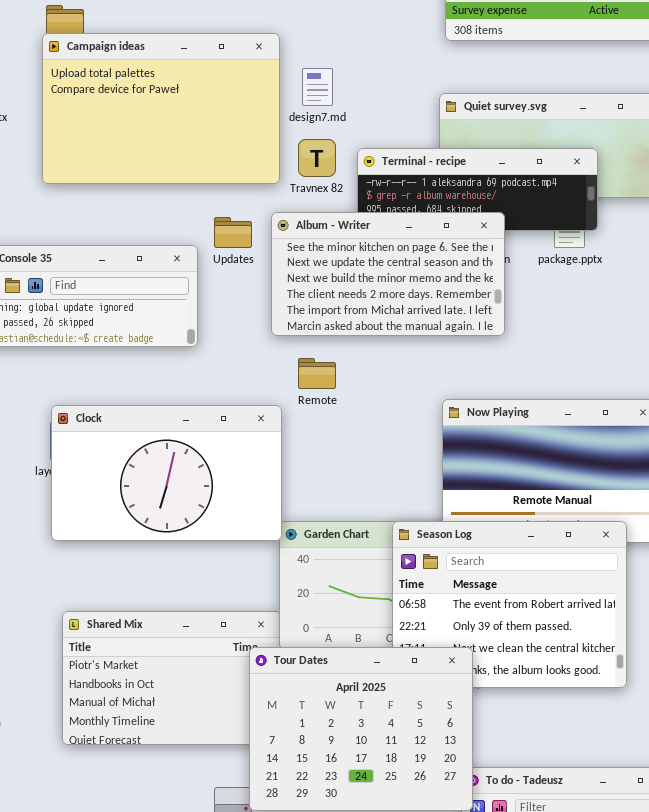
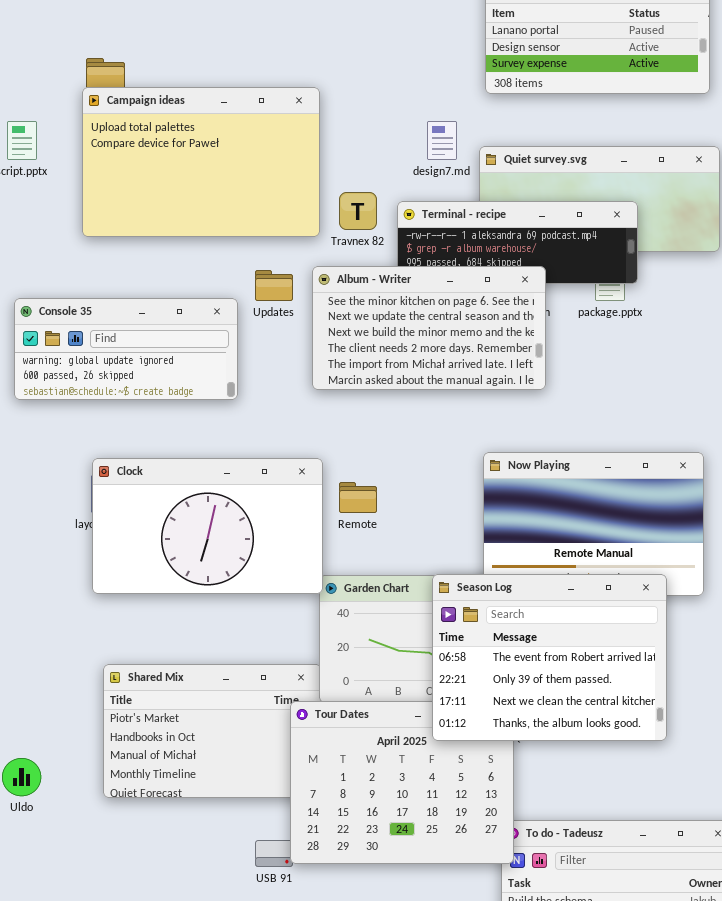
design7.md: [302,68,333,106] -> [427,121,457,160], moved
Remote: [298,358,336,389] -> [339,482,377,513], moved
Season Log: [392,521,627,688] -> [432,574,667,741], raised

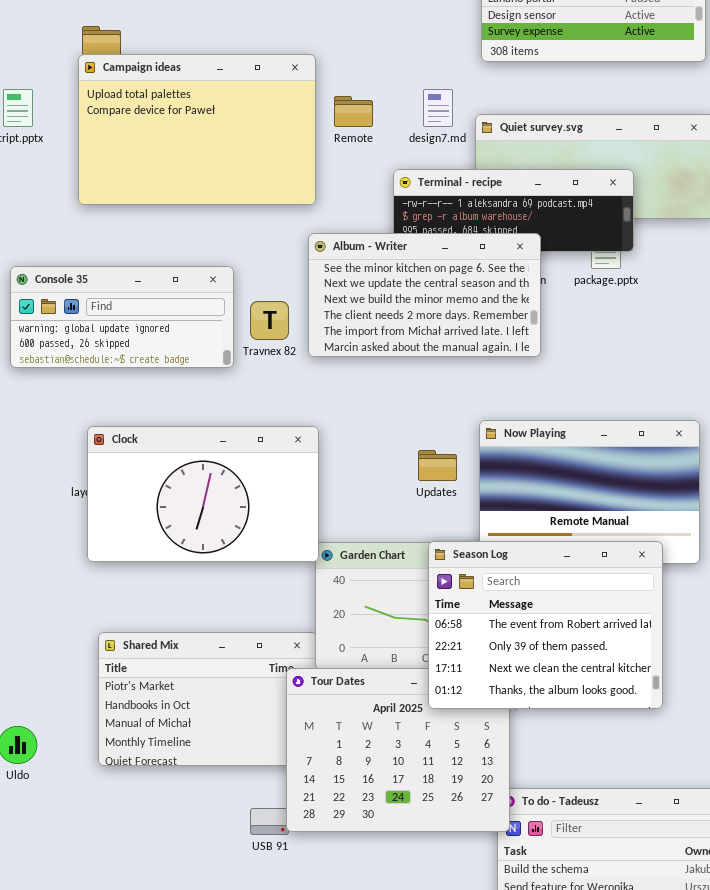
Travnex 82: [339,192,377,230] -> [250,301,289,340], moved
Updates: [255,270,293,301] -> [418,450,457,481], moved
Remote: [339,482,377,513] -> [334,96,373,127], moved

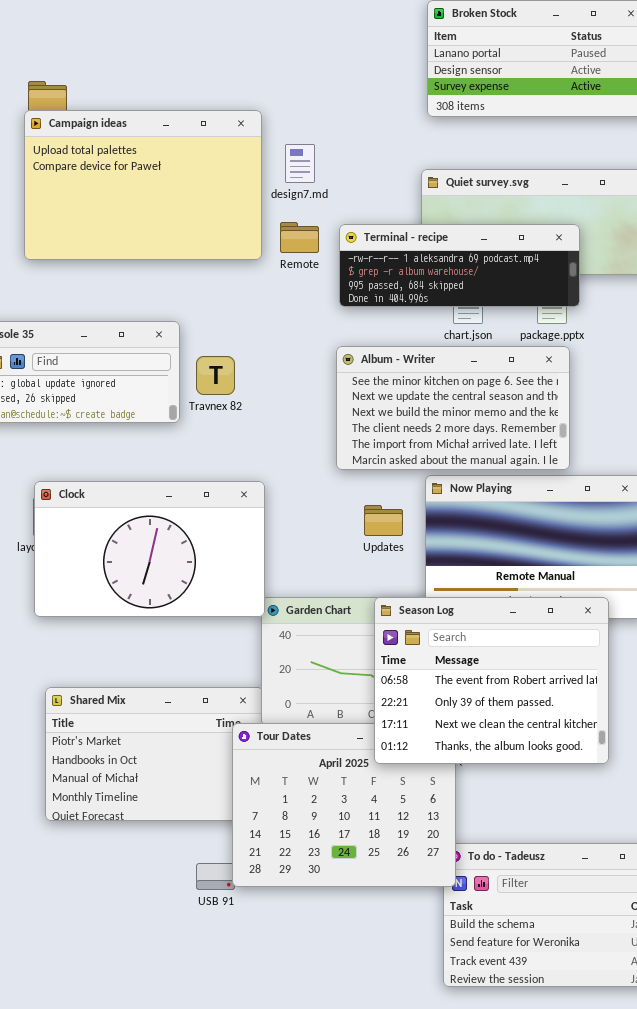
design7.md: [423,89,453,127] -> [285,144,315,183], moved
Remote: [334,96,373,127] -> [280,222,319,253], moved
Album - Writer: [308,233,541,357] -> [336,346,570,470], moved

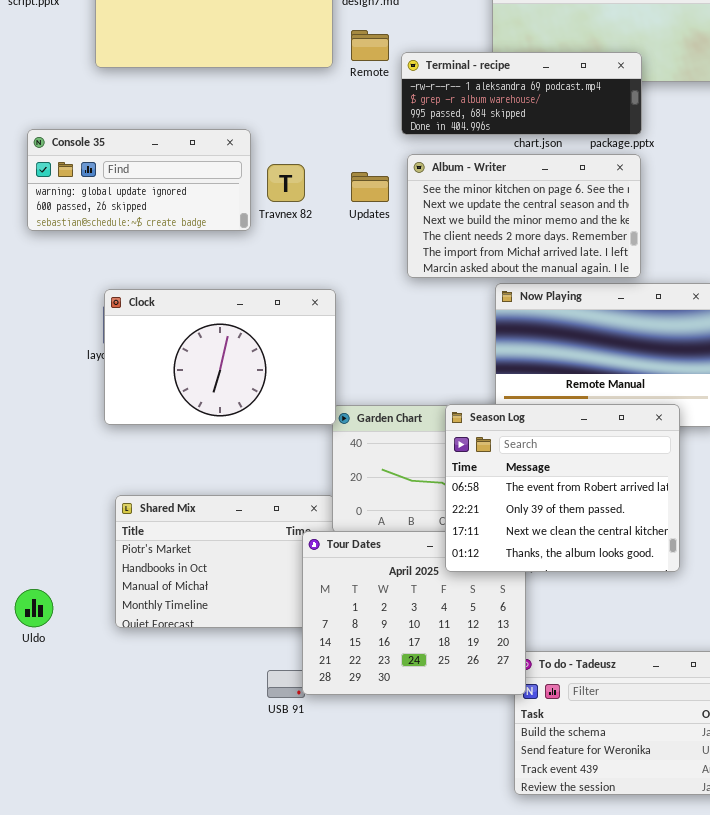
Terminal - recipe: [339,224,580,307] -> [401,52,642,135], moved
Updates: [364,505,403,536] -> [351,172,389,202], moved

